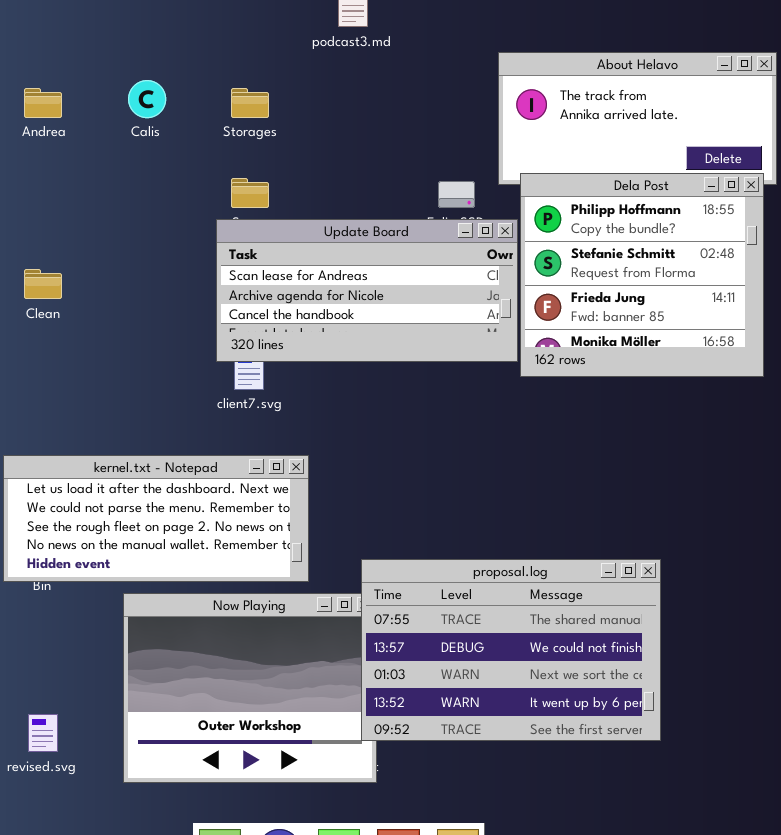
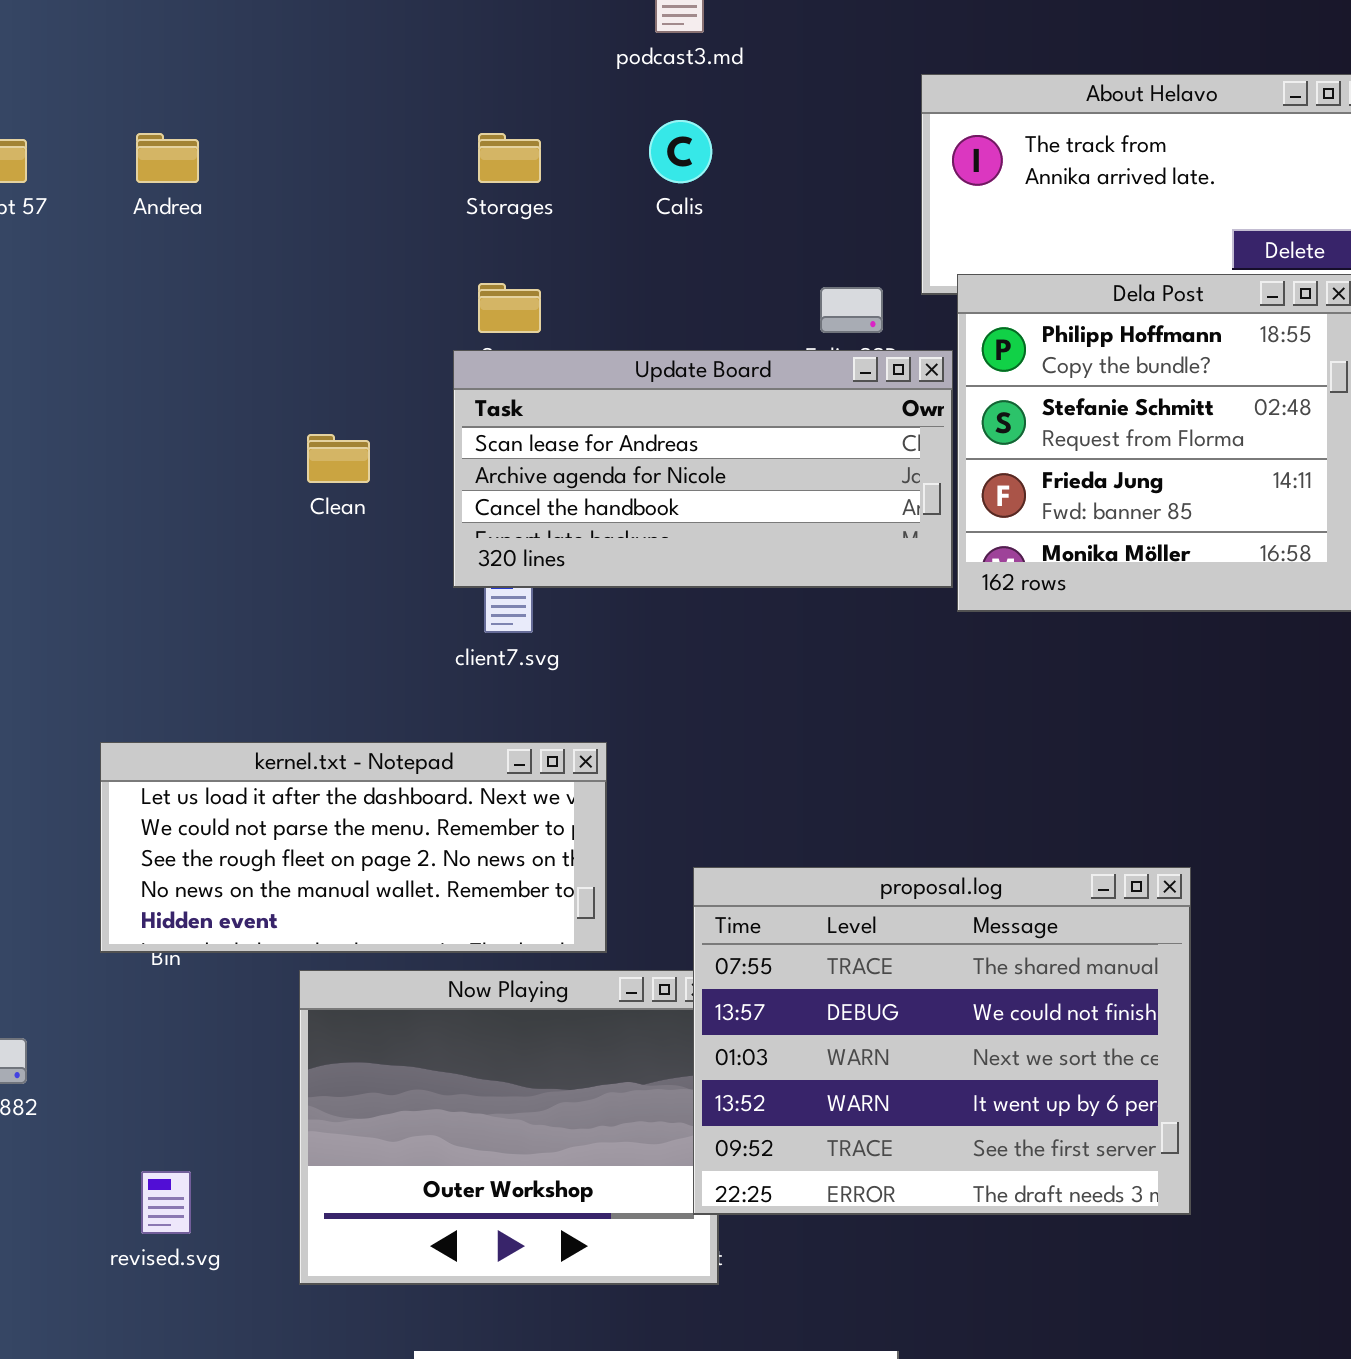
Calis: [128,80,166,118] -> [649,120,712,183], moved
Clean: [24,269,62,299] -> [307,434,370,483], moved
proposal.log: [361,559,661,741] -> [693,867,1191,1215], resized

